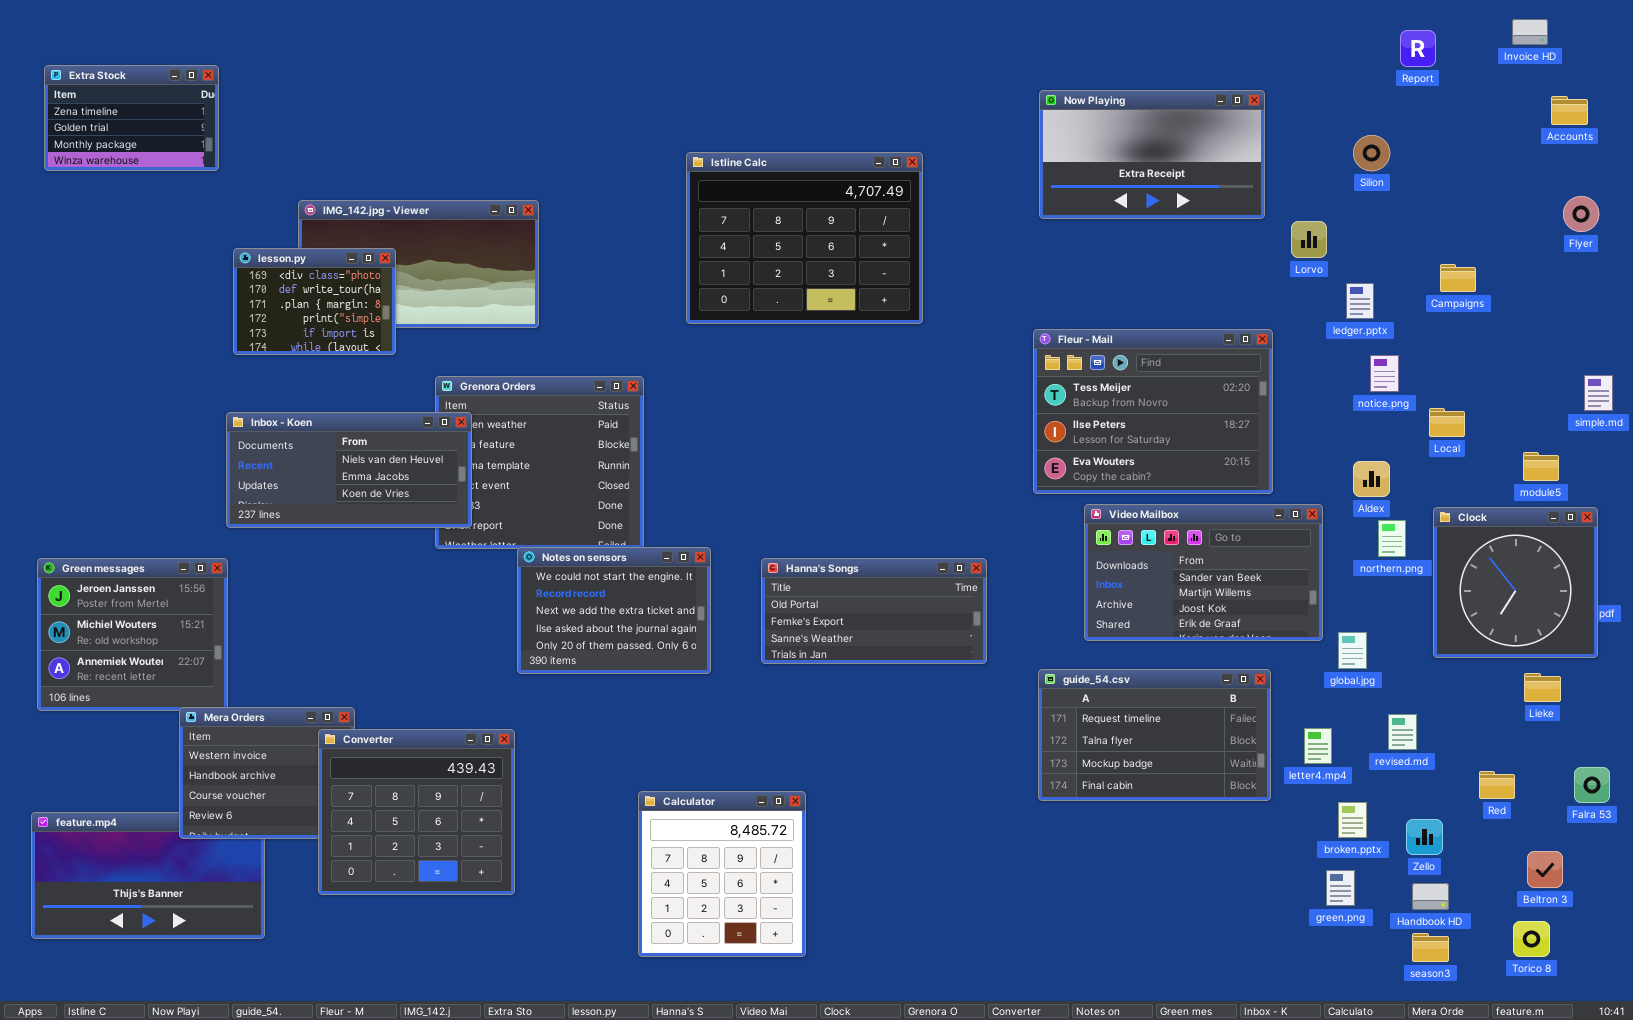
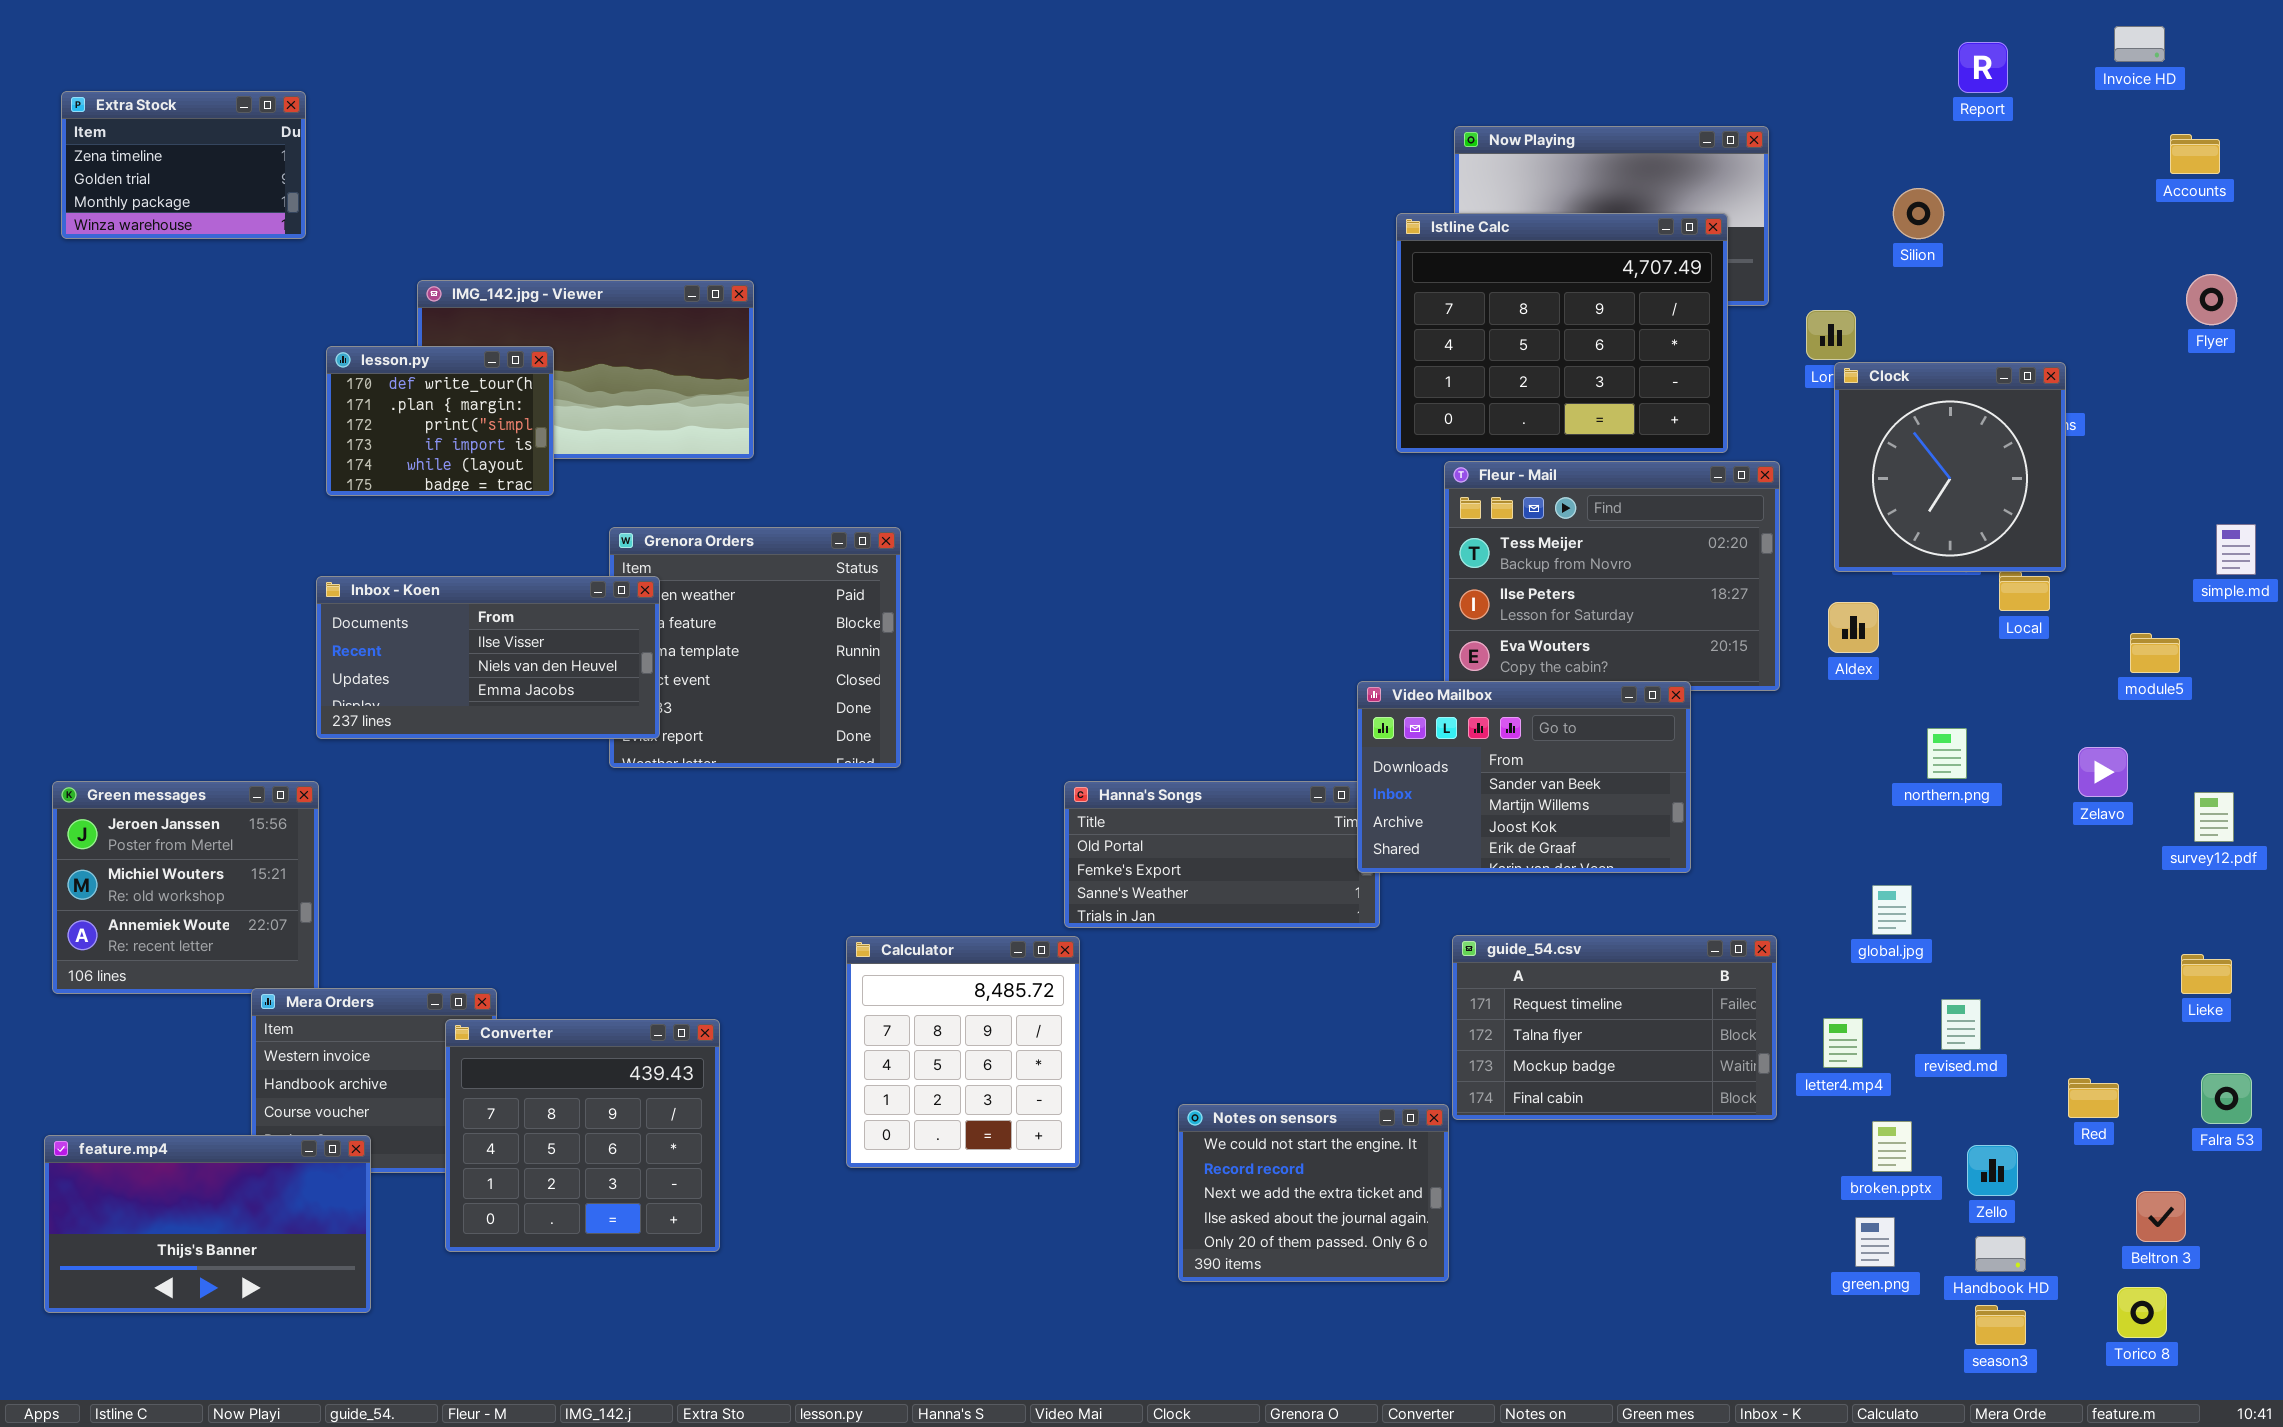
Istline Calc: [686,152,923,324] -> [1396,213,1728,453], moved
lesson.py: [233,248,396,355] -> [326,346,554,496], scrolled down 1 row
Inbox - Koen: [226,412,472,528] -> [316,576,660,739], scrolled up 1 row
Aldex: [1353,461,1390,497] -> [1828,602,1879,653], moved
Video Mailbox: [1084,504,1323,641] -> [1357,681,1691,873], moved
Clock: [1433,507,1598,658] -> [1834,362,2066,572], moved
Notes on sensors: [517,547,711,674] -> [1178,1104,1449,1282], moved
Lieke: [1524,673,1561,702] -> [2181,954,2232,994], moved
Calculator: [638,791,806,957] -> [846,936,1080,1168], moved
feature.mp4: [31,812,265,939] -> [44,1135,371,1313], raised

